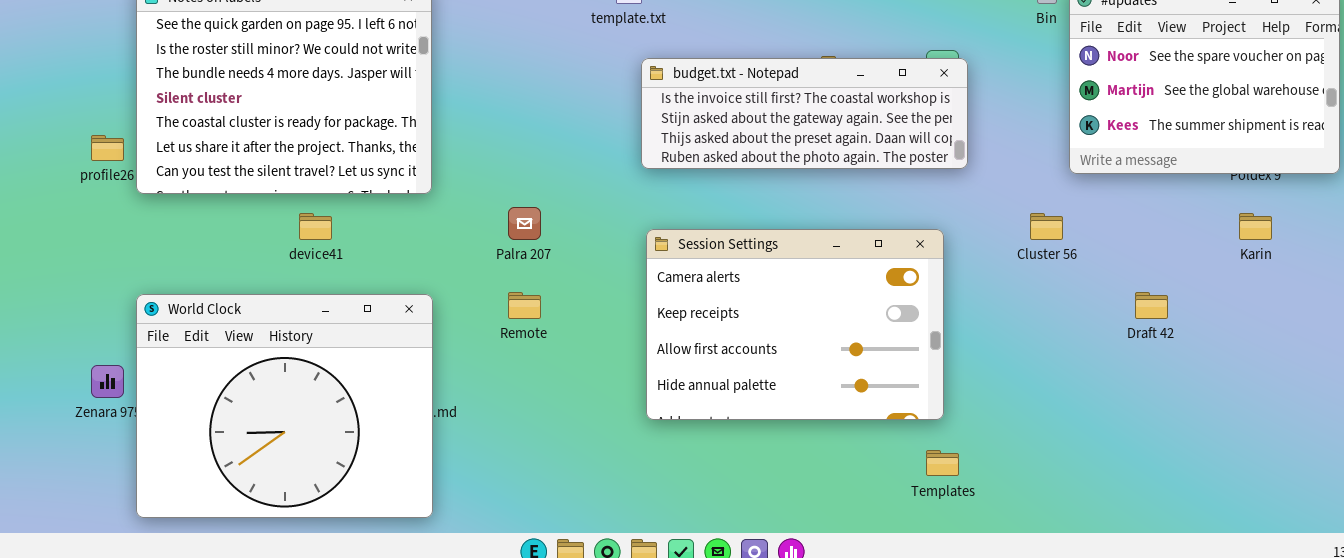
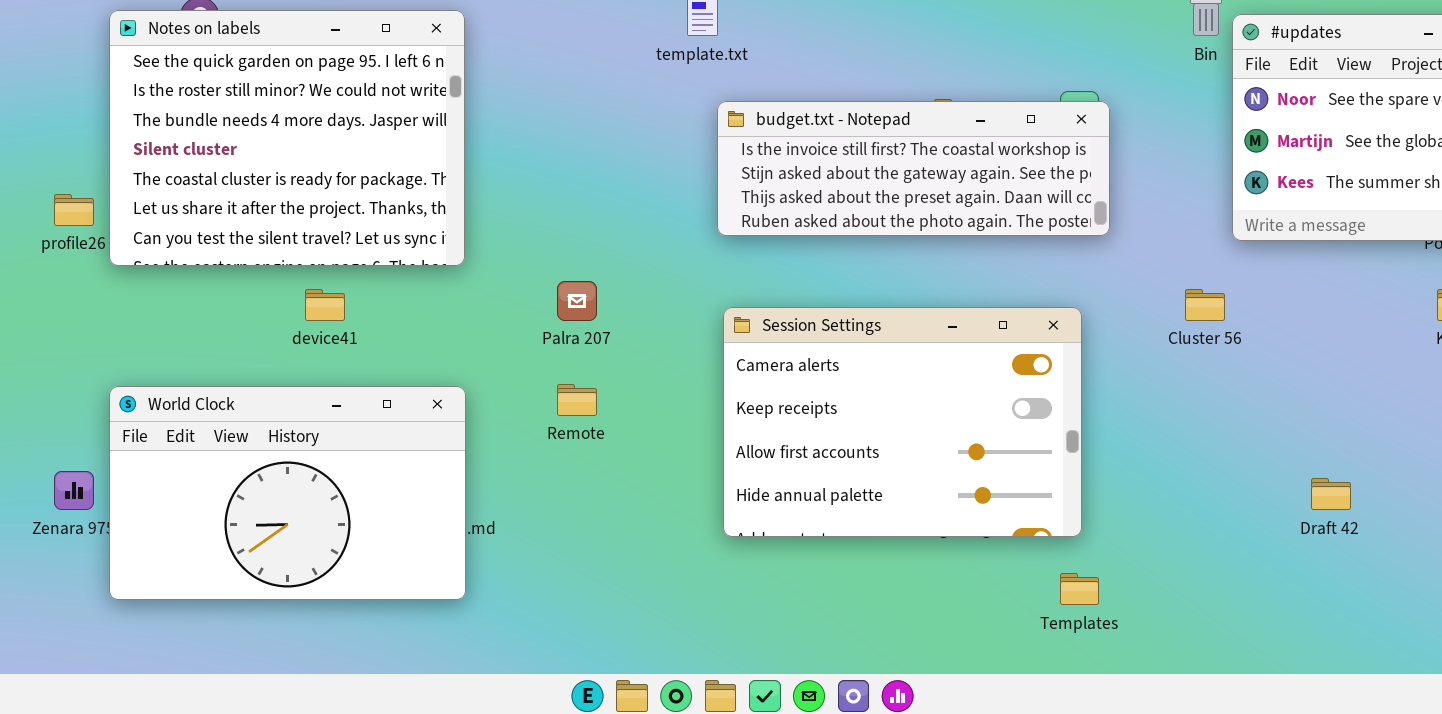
Draft 42: [1135,292,1168,319] -> [1311,478,1351,510], moved
World Clock: [136,294,433,518] -> [109,386,466,600], resized

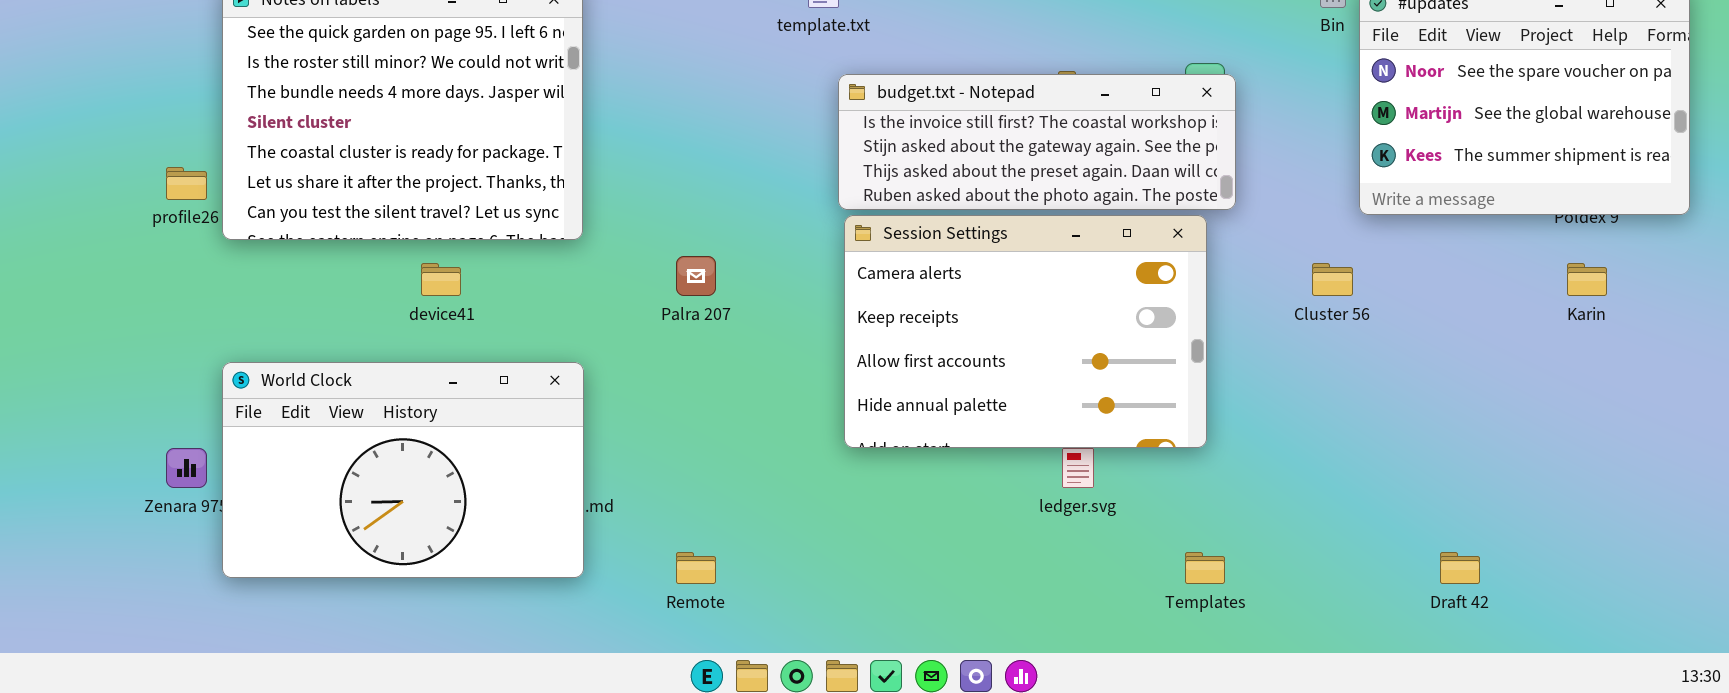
Session Settings: [723,307,1082,537] -> [844,215,1207,448], moved
Remote: [557,384,597,416] -> [676,552,716,584], moved
Draft 42: [1311,478,1351,510] -> [1440,552,1480,584], moved

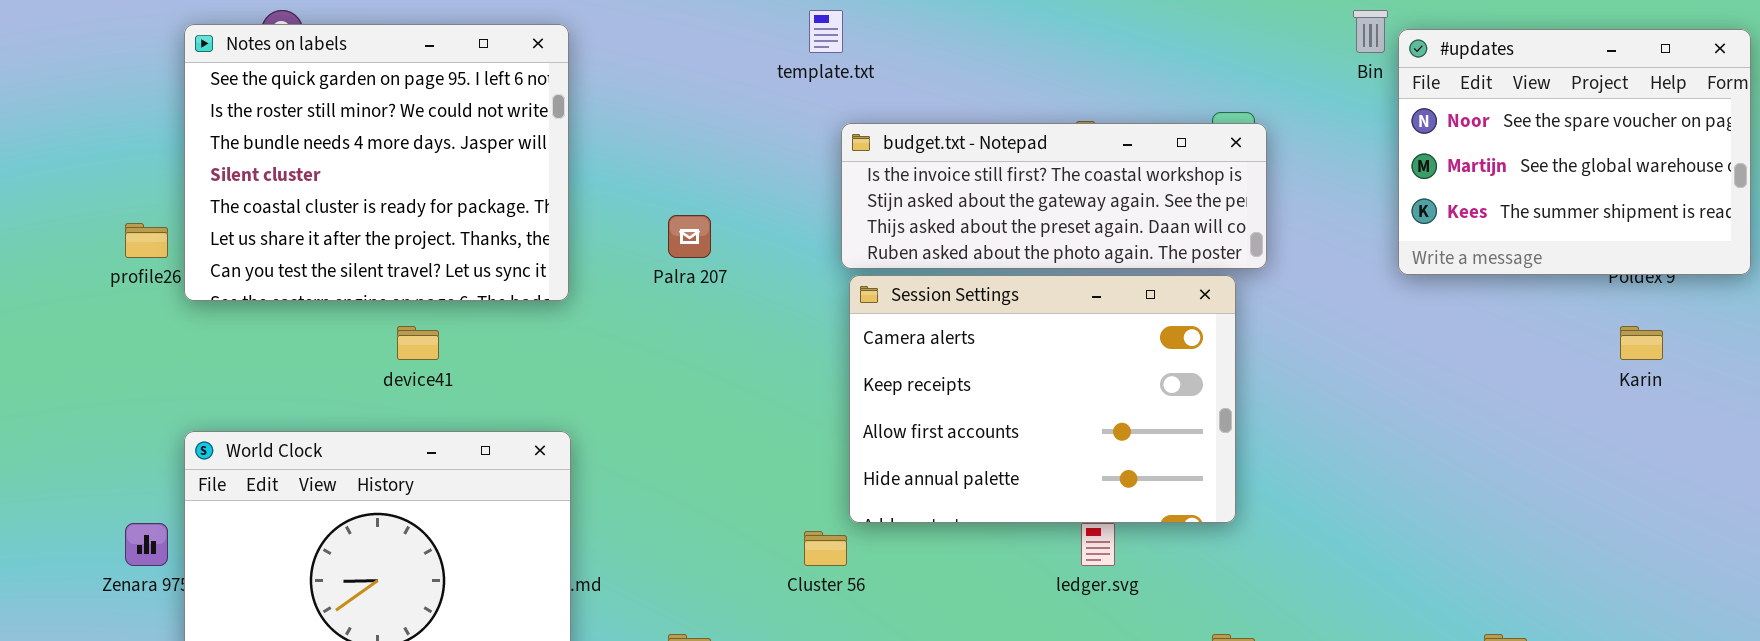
Palra 207: [676,256,716,296] -> [668,215,711,258], moved
Cluster 56: [1312,263,1353,296] -> [804,531,847,566], moved

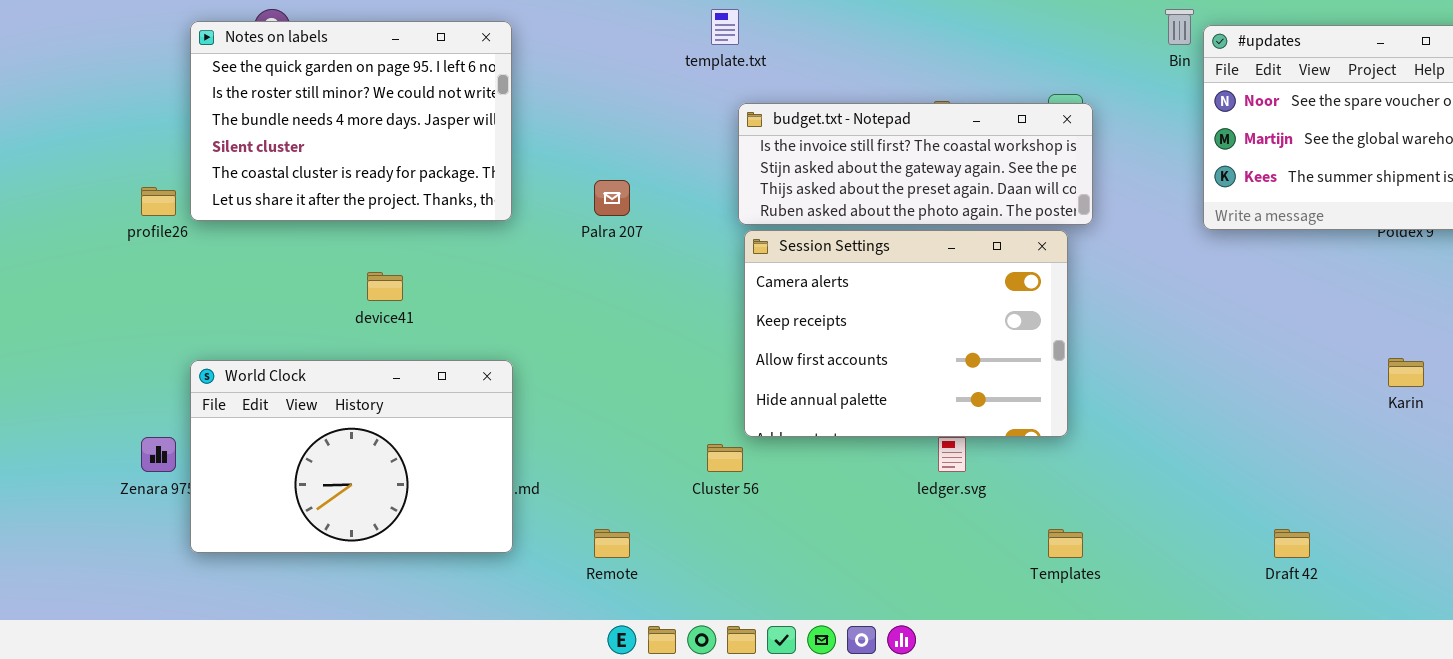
Notes on labels: [184,24,569,301] -> [190,21,512,221], resized
Karin: [1620,326,1663,360] -> [1388,358,1424,387], moved

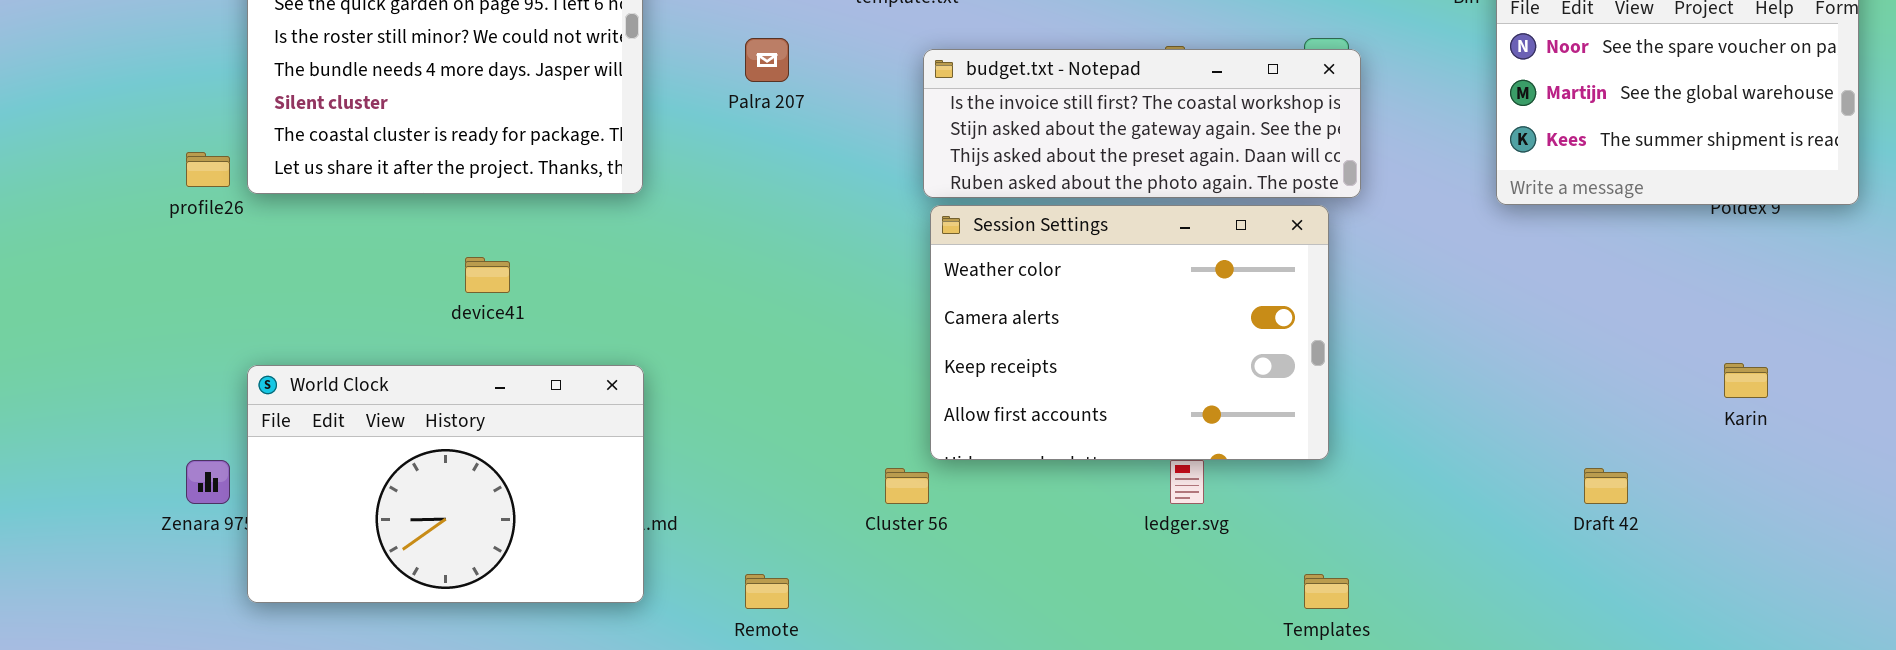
Palra 207: [594,180,630,216] -> [745,38,789,82], moved
Session Settings: [744,230,1068,437] -> [930,205,1329,460], scrolled up 1 row
Draft 42: [1274,529,1310,558] -> [1584,468,1628,504], moved

